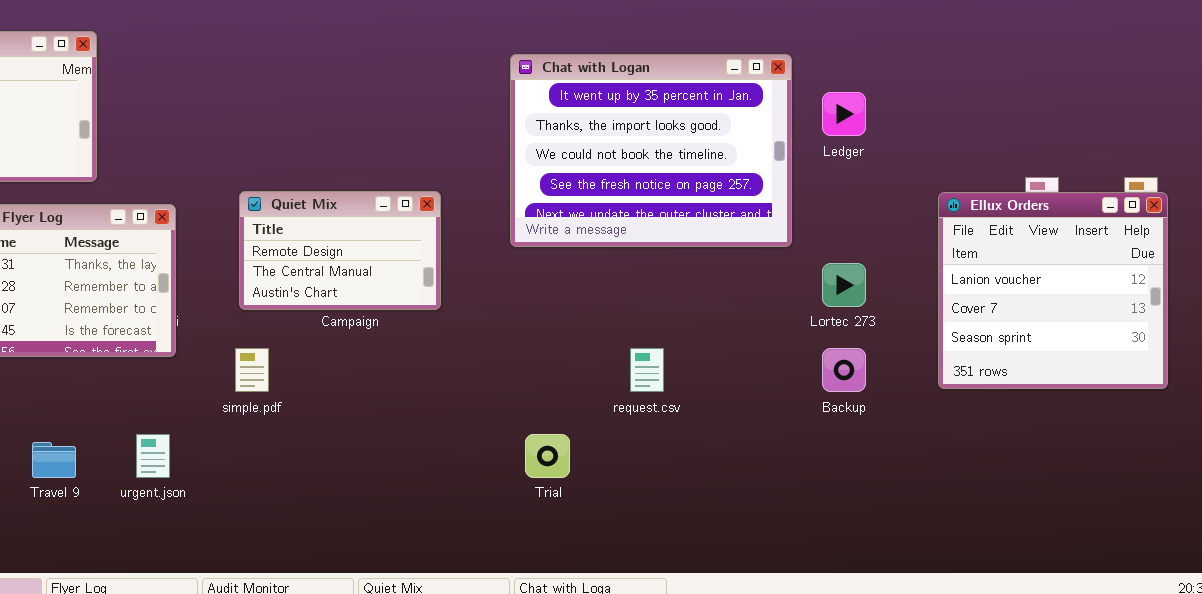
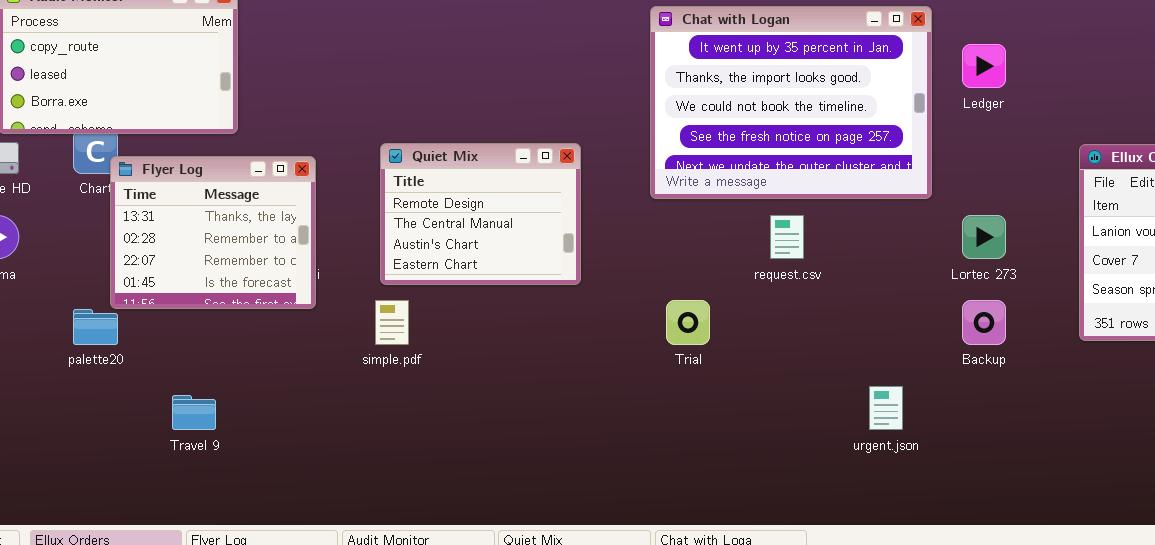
Quiet Mix: [239,191,441,310] -> [380,143,581,285], resized
request.csv: [630,348,664,392] -> [770,215,804,259], moved
urgent.json: [136,434,170,478] -> [869,386,903,430], moved
Trial: [525,434,570,478] -> [666,300,710,345], moved

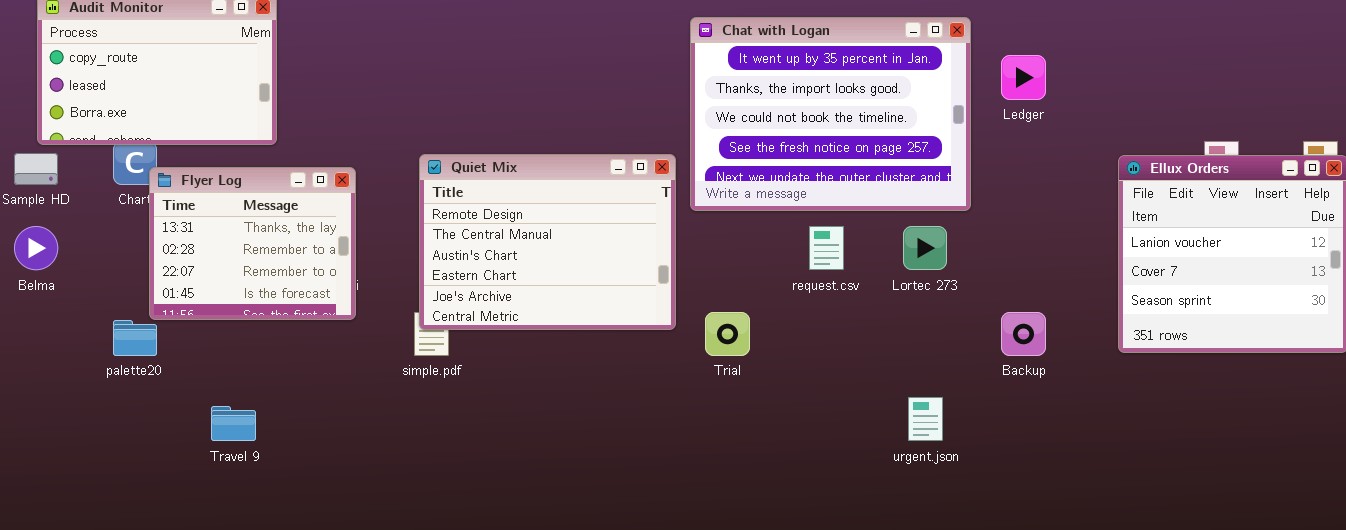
Quiet Mix: [380,143,581,285] -> [419,154,676,330], resized
Lortec 273: [962,215,1006,259] -> [903,226,947,270], moved

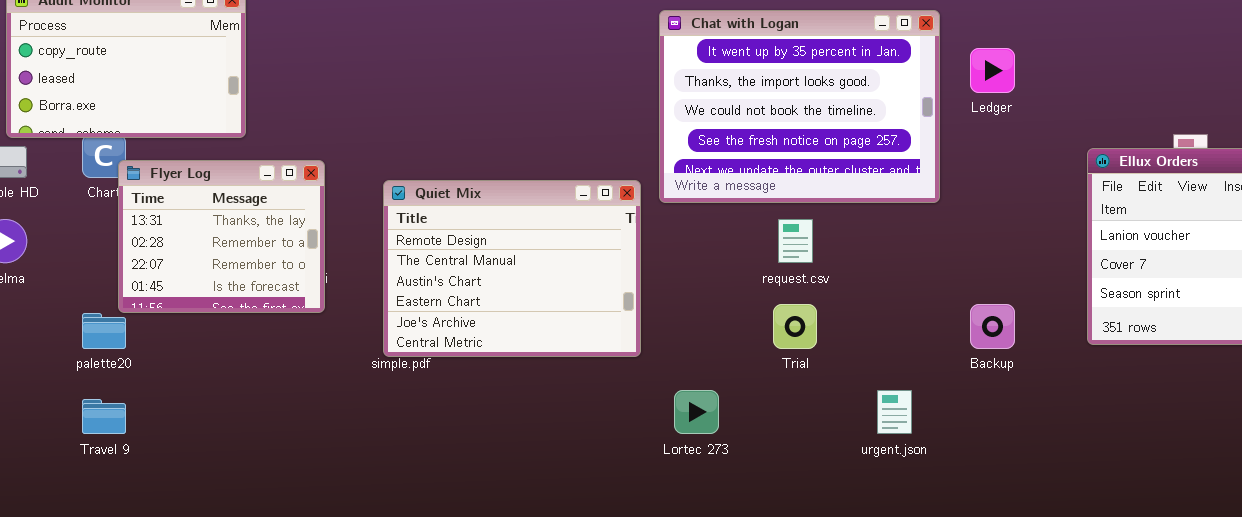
Quiet Mix: [419,154,676,330] -> [383,180,641,357], moved
Lortec 273: [903,226,947,270] -> [674,390,719,434], moved
Trial: [705,312,750,356] -> [773,304,817,349], moved
Travel 9: [211,406,256,441] -> [82,399,126,434], moved

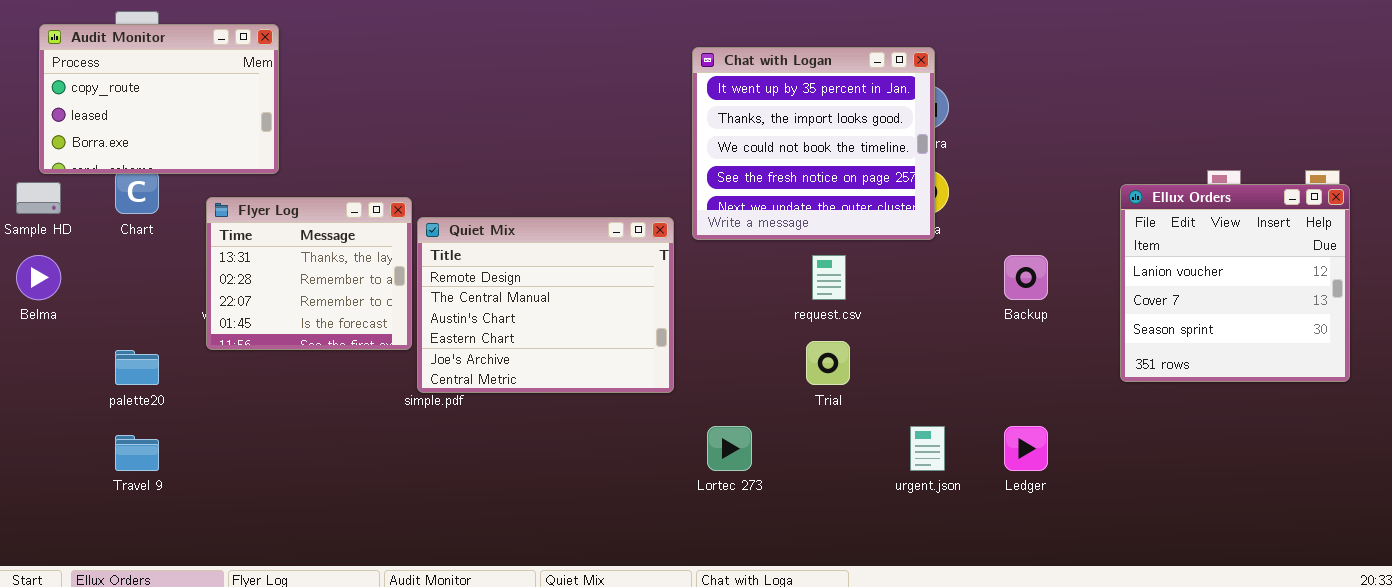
Chat with Logan: [659,10,940,203] -> [692,47,935,240], resized
Ledger: [970,48,1015,93] -> [1004,426,1048,471], moved
Flyer Log: [118,160,325,313] -> [206,197,412,350], moved
Backup: [970,304,1015,349] -> [1004,255,1048,300], moved

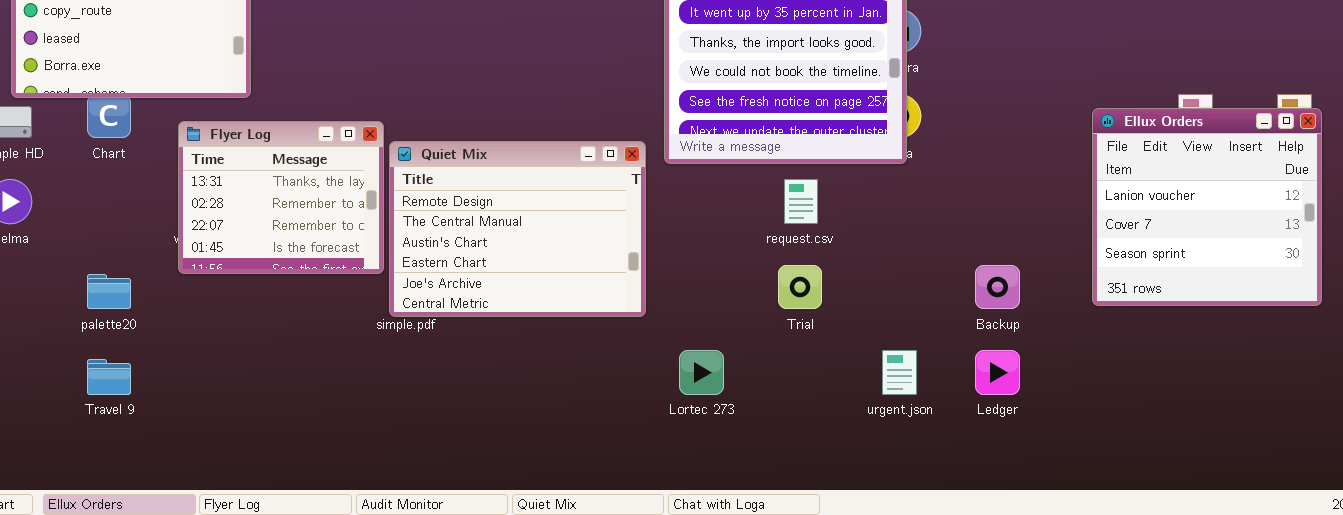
Backup: [1004,255,1048,300] -> [975,265,1020,309], moved

